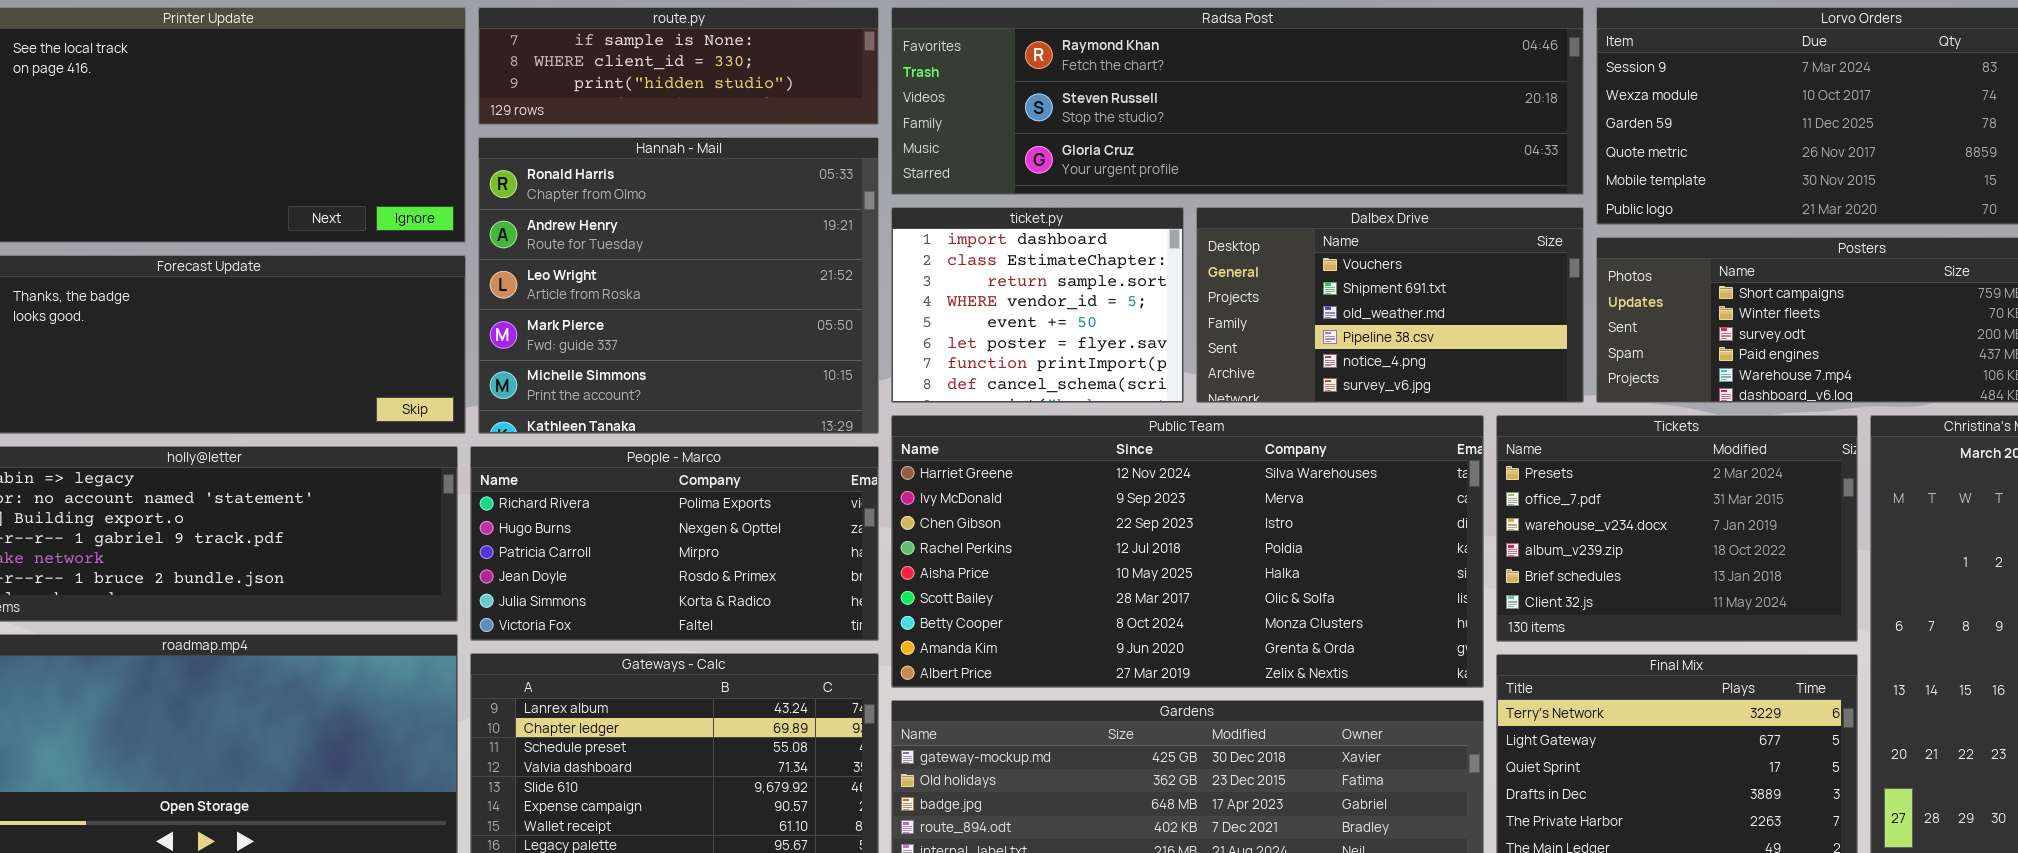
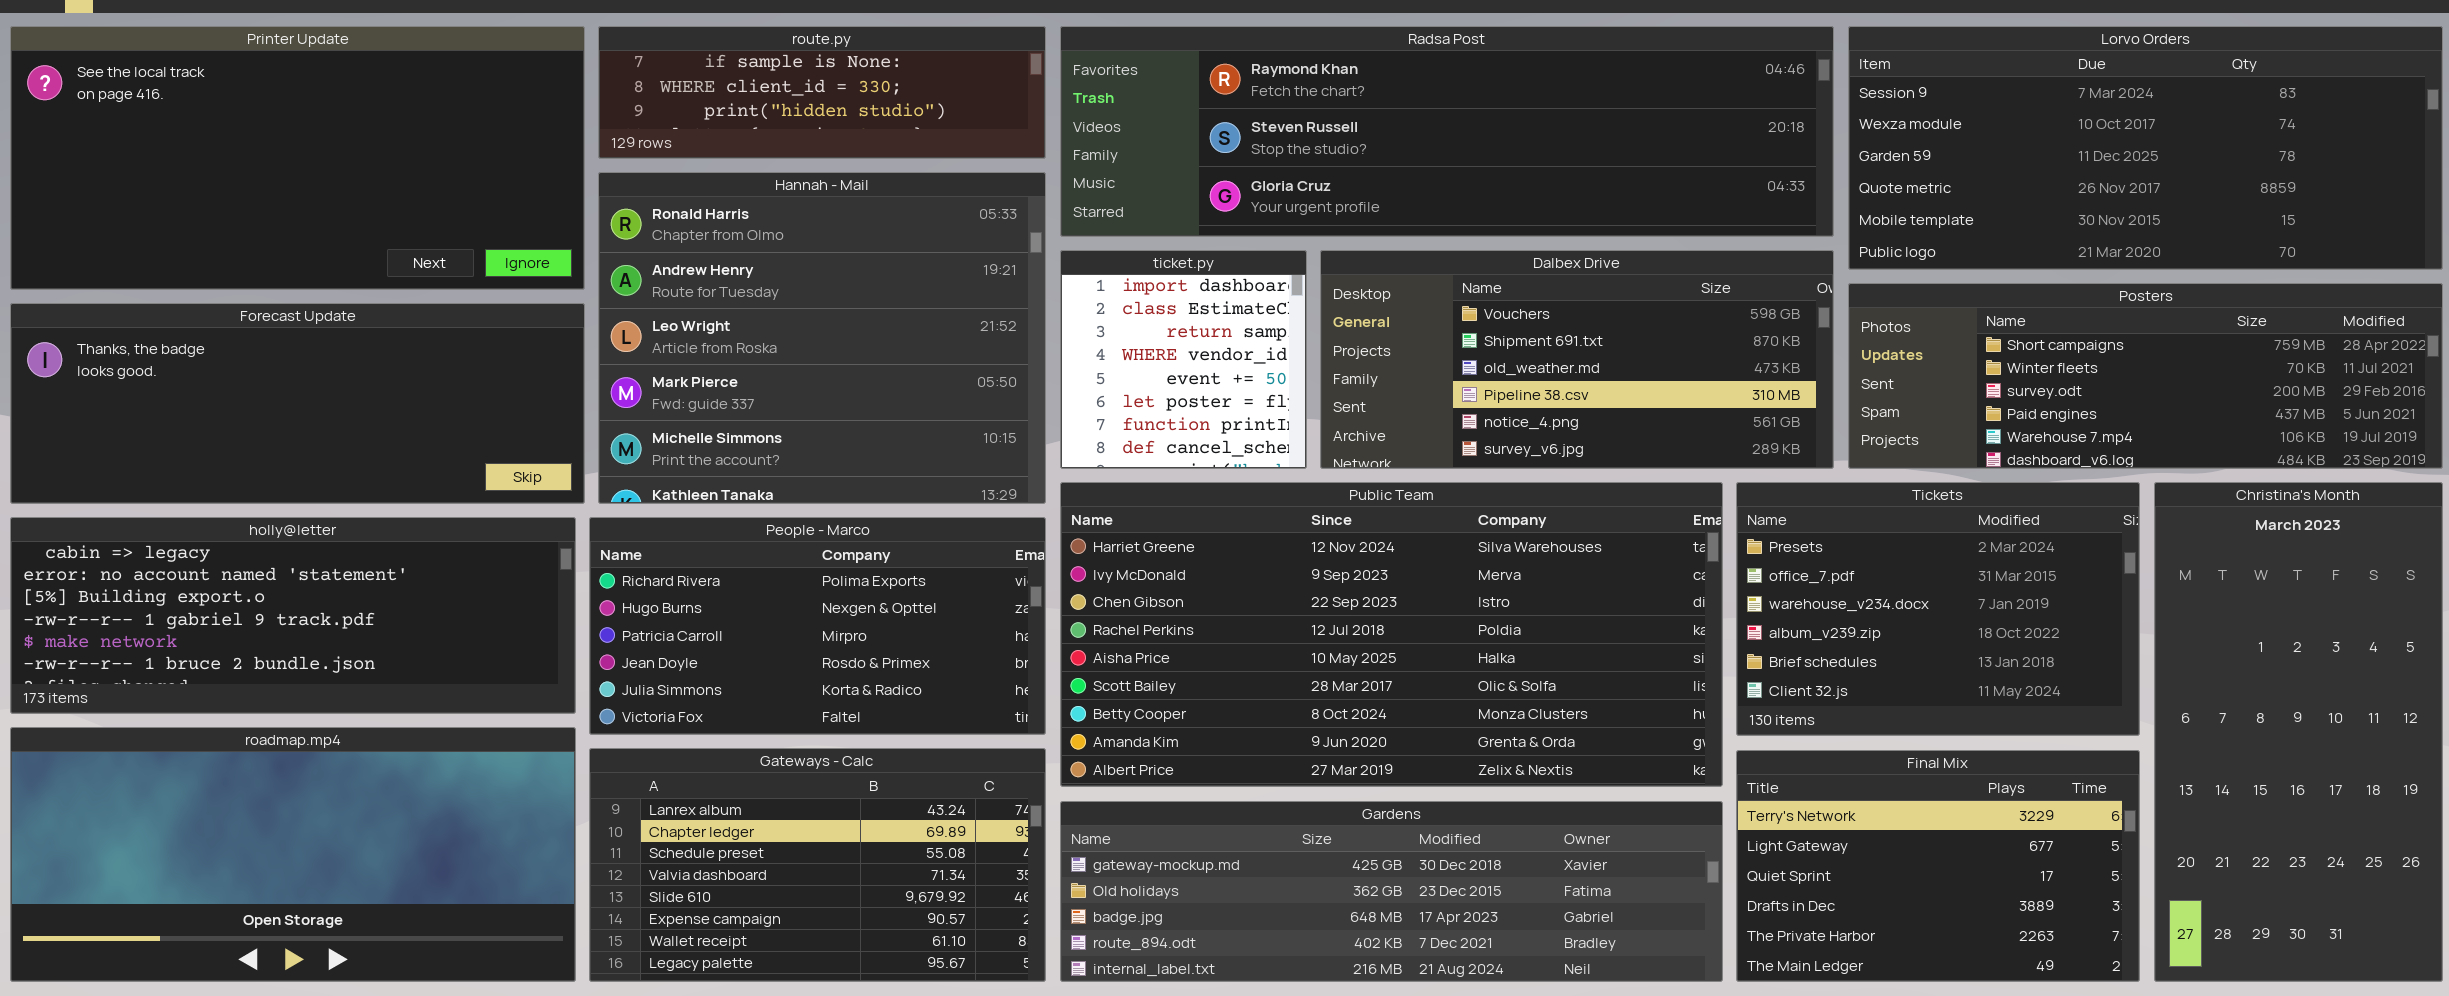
ticket.py: [891,207,1184,403] -> [1060,250,1307,469], resized
Dalbex Drive: [1196,207,1584,403] -> [1320,250,1834,469], resized

